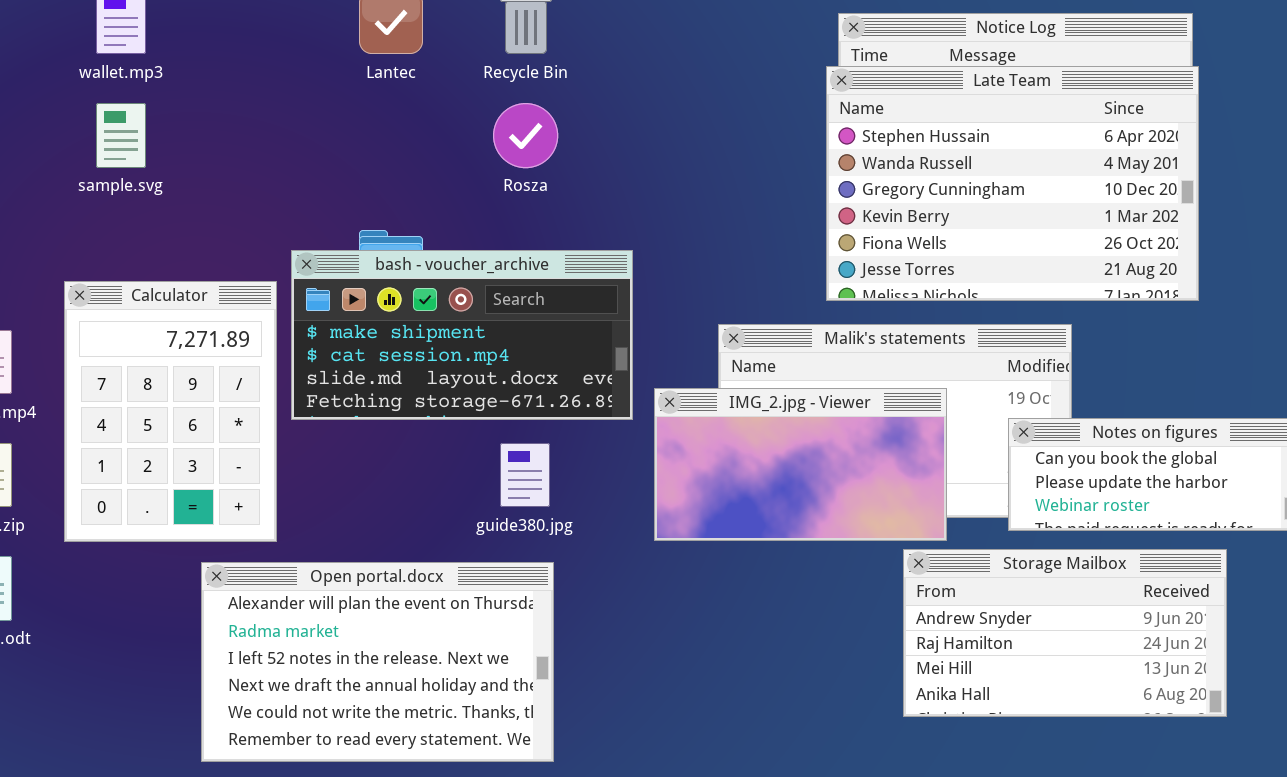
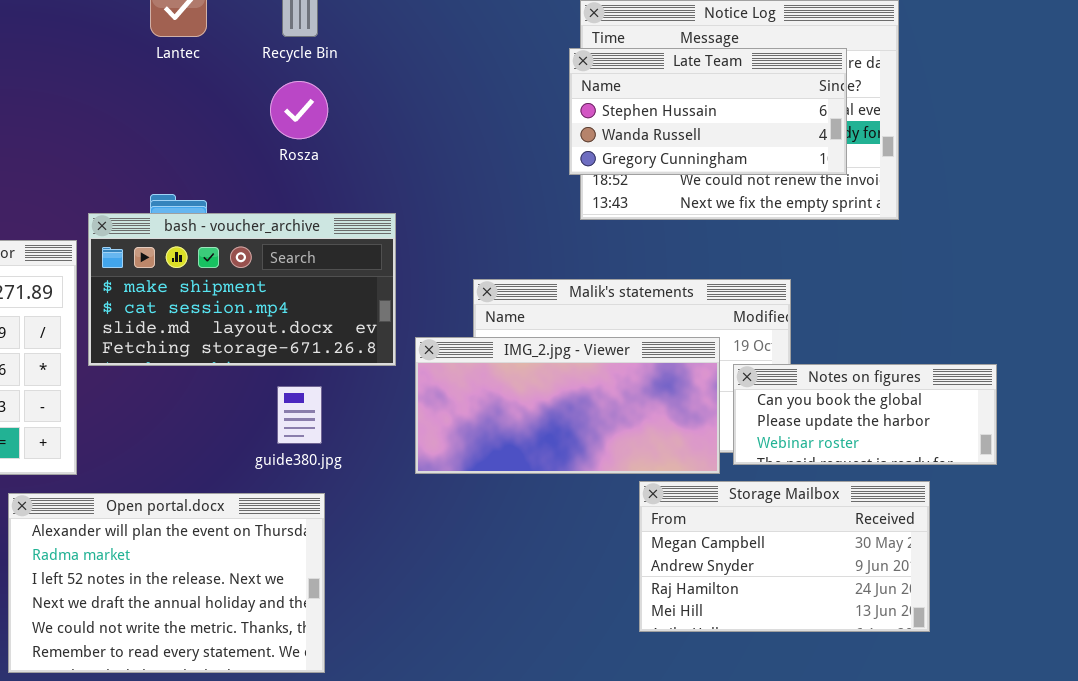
Late Team: [826,66,1199,301] -> [569,48,847,175], resized
IMG_2.jpg - Viewer: [654,388,947,541] -> [415,337,720,474], resized
Storage Mailbox: [903,549,1227,717] -> [639,481,930,632], scrolled up 1 row

